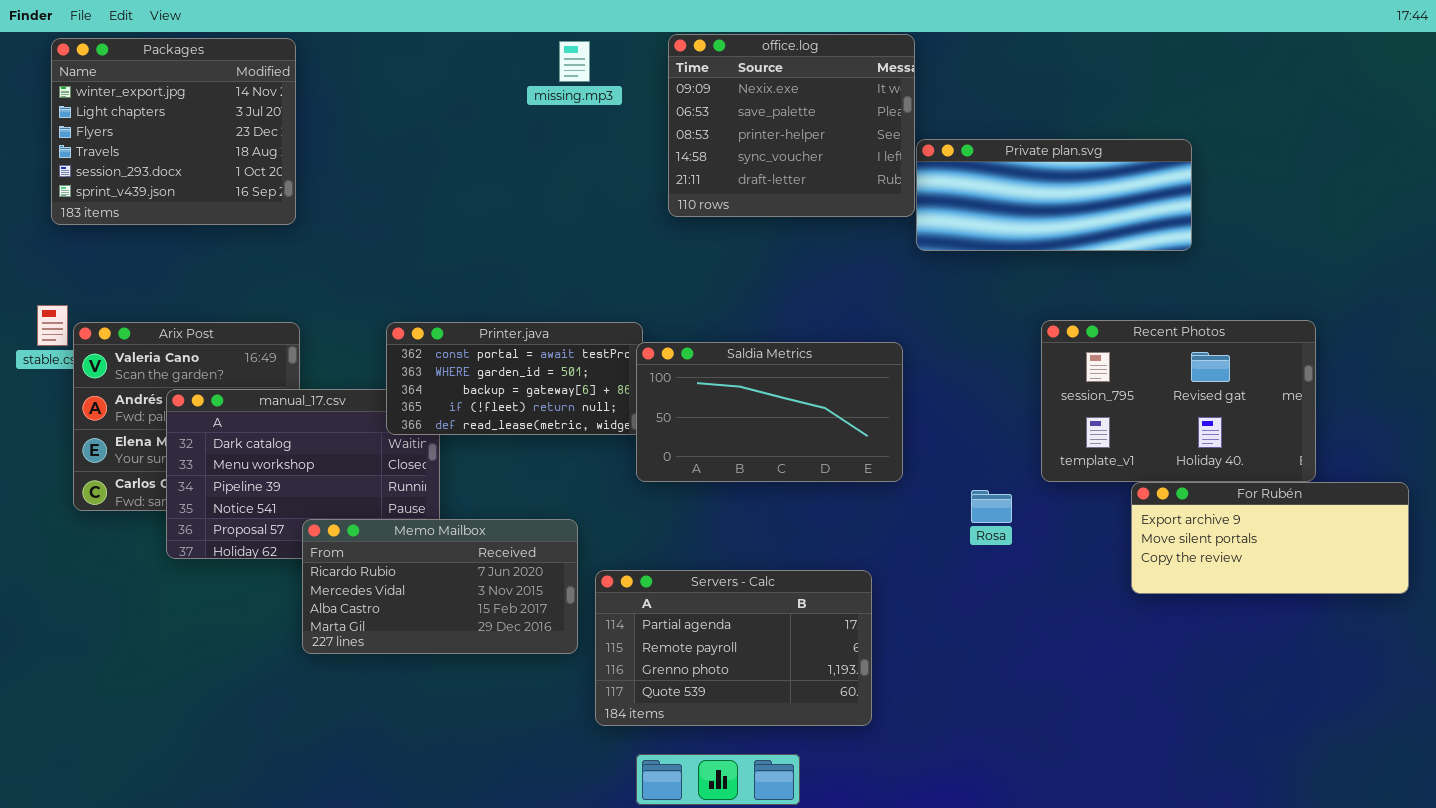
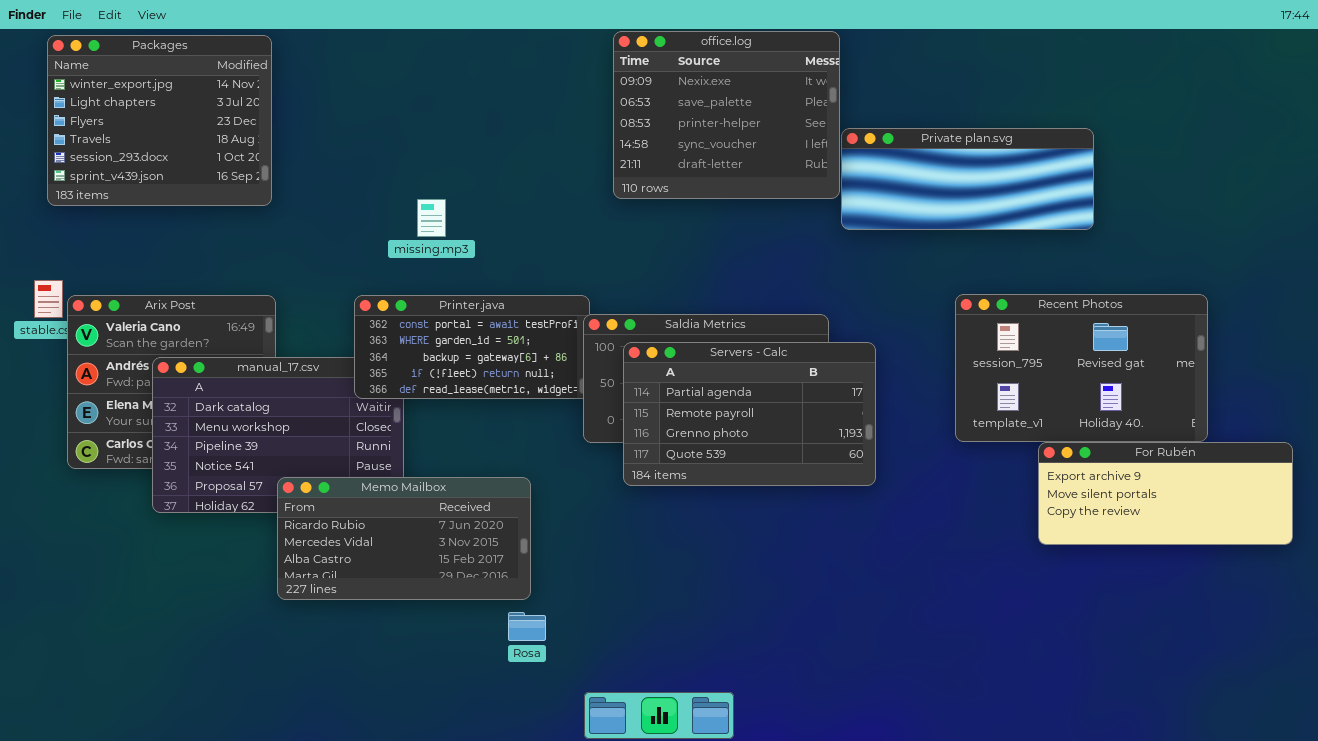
missing.mp3: [559,41,590,82] -> [417,199,446,237], moved
Rosa: [971,490,1012,523] -> [508,612,546,641], moved
Servers - Calc: [595,570,872,726] -> [623,342,876,486], moved

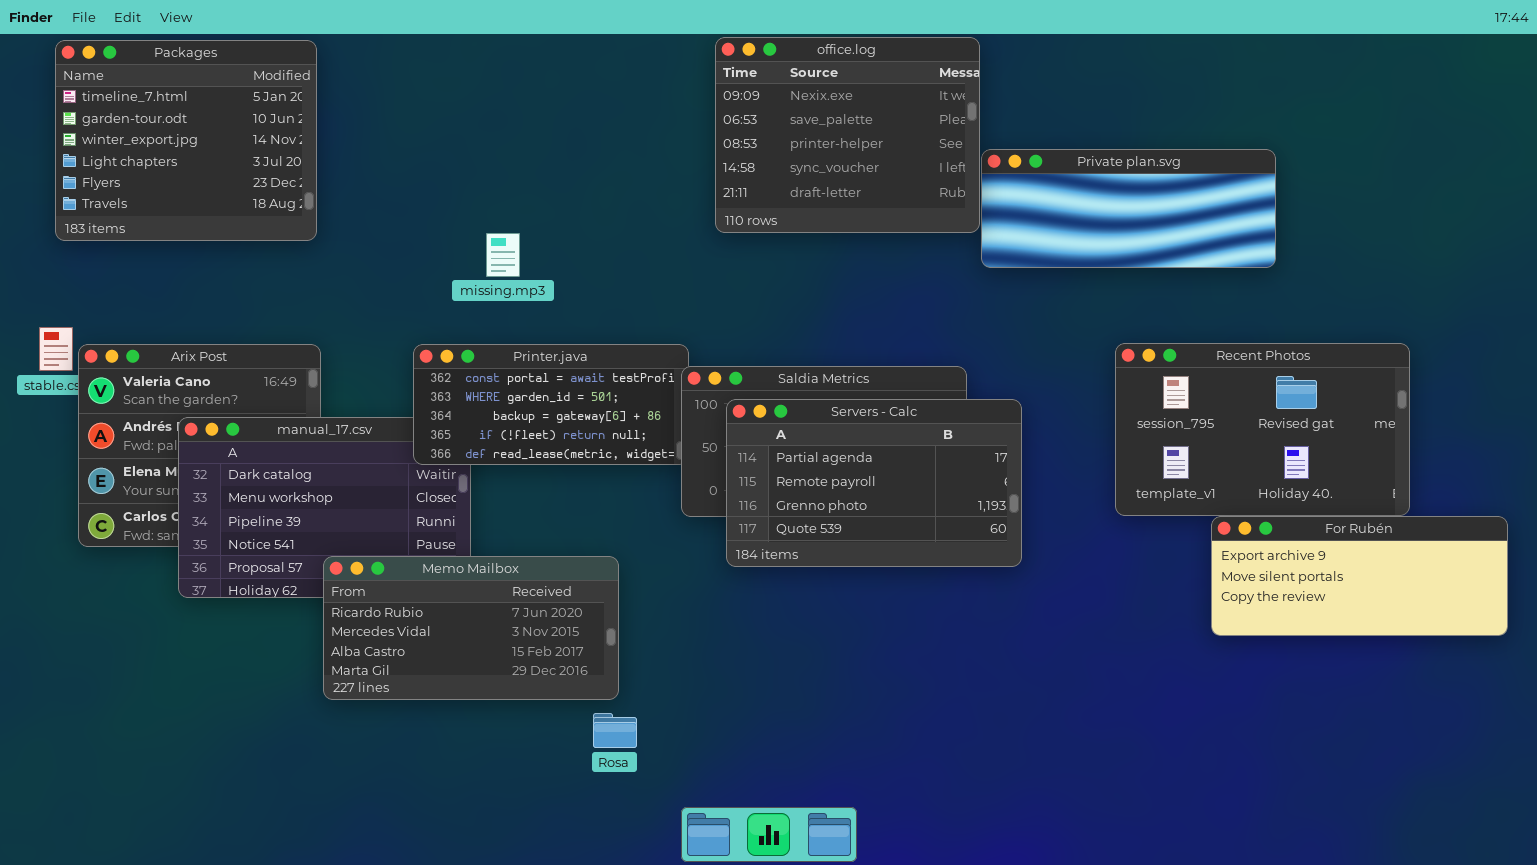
Packages: [47,35,272,206] -> [55,40,317,241], scrolled up 2 rows

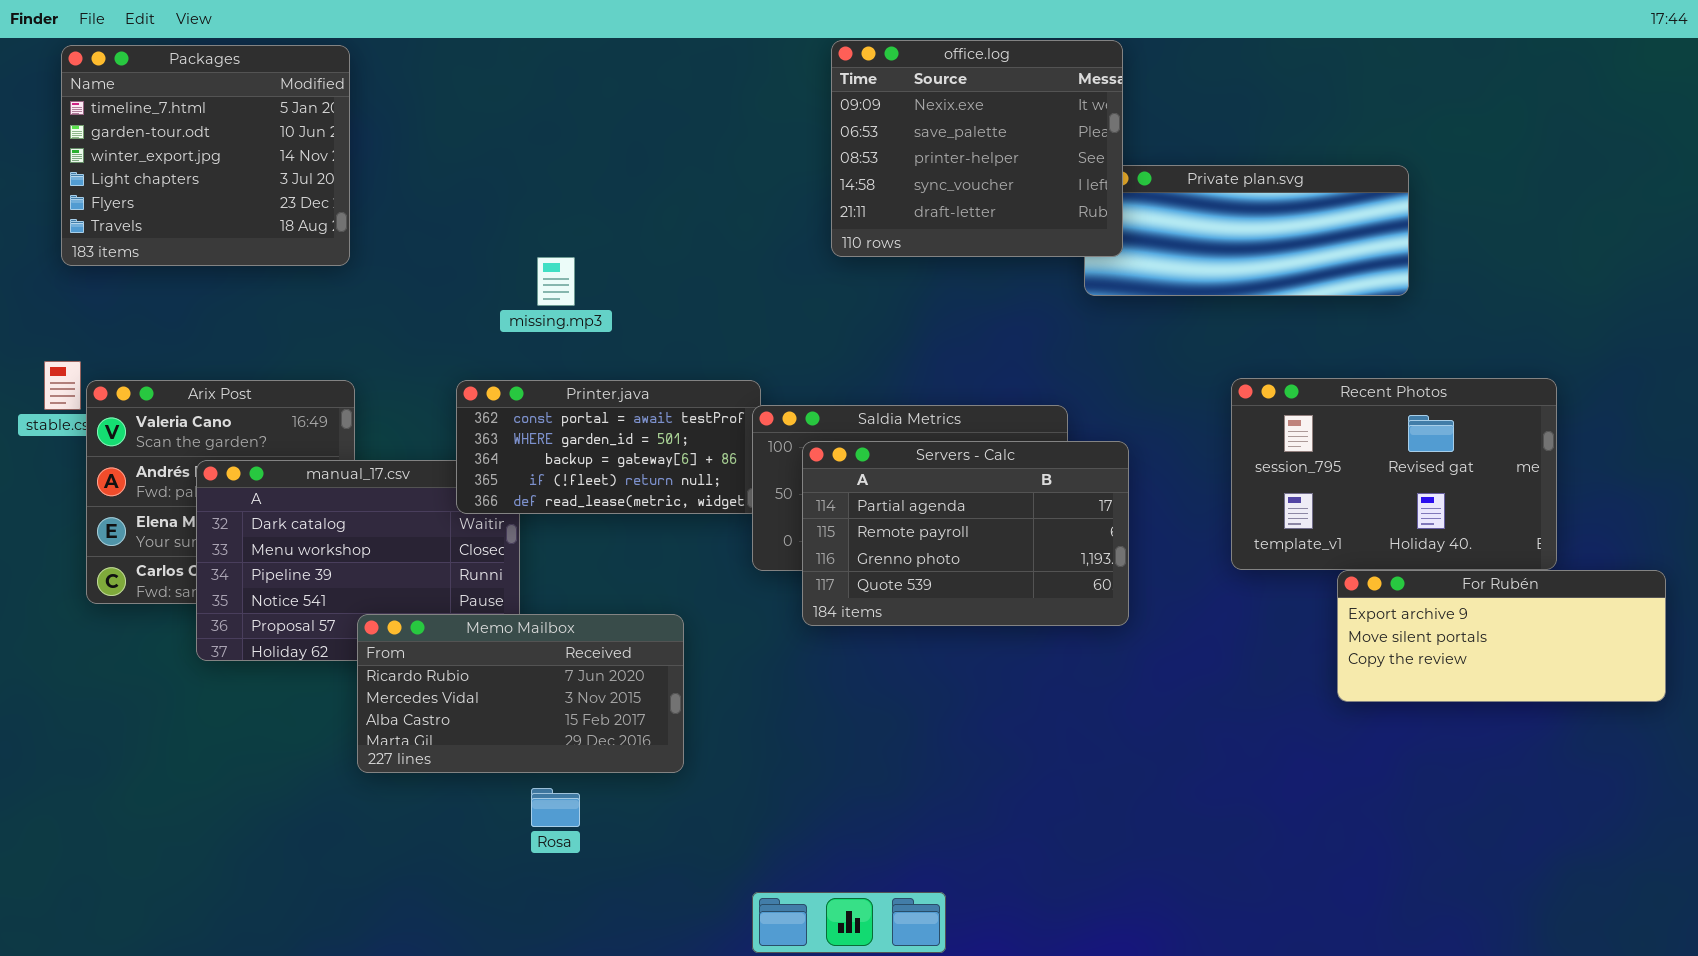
office.log: [715,37,980,233] -> [831,40,1123,257], moved
Rosa: [593,713,637,748] -> [531,788,580,827], moved

